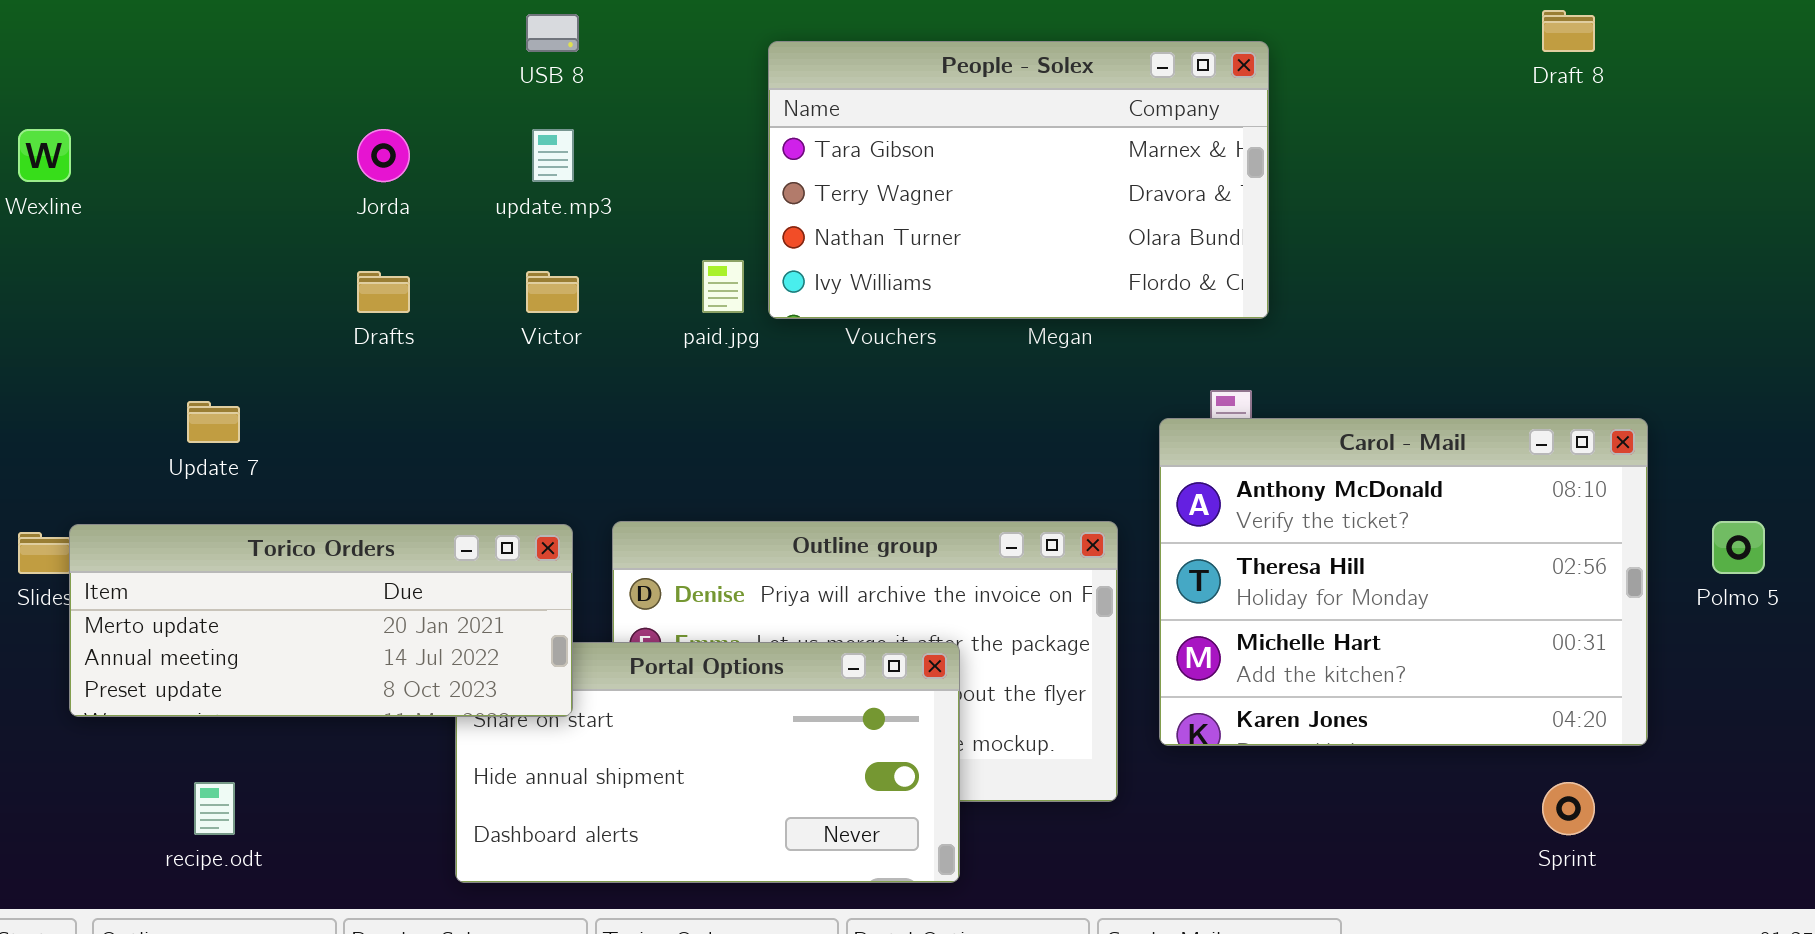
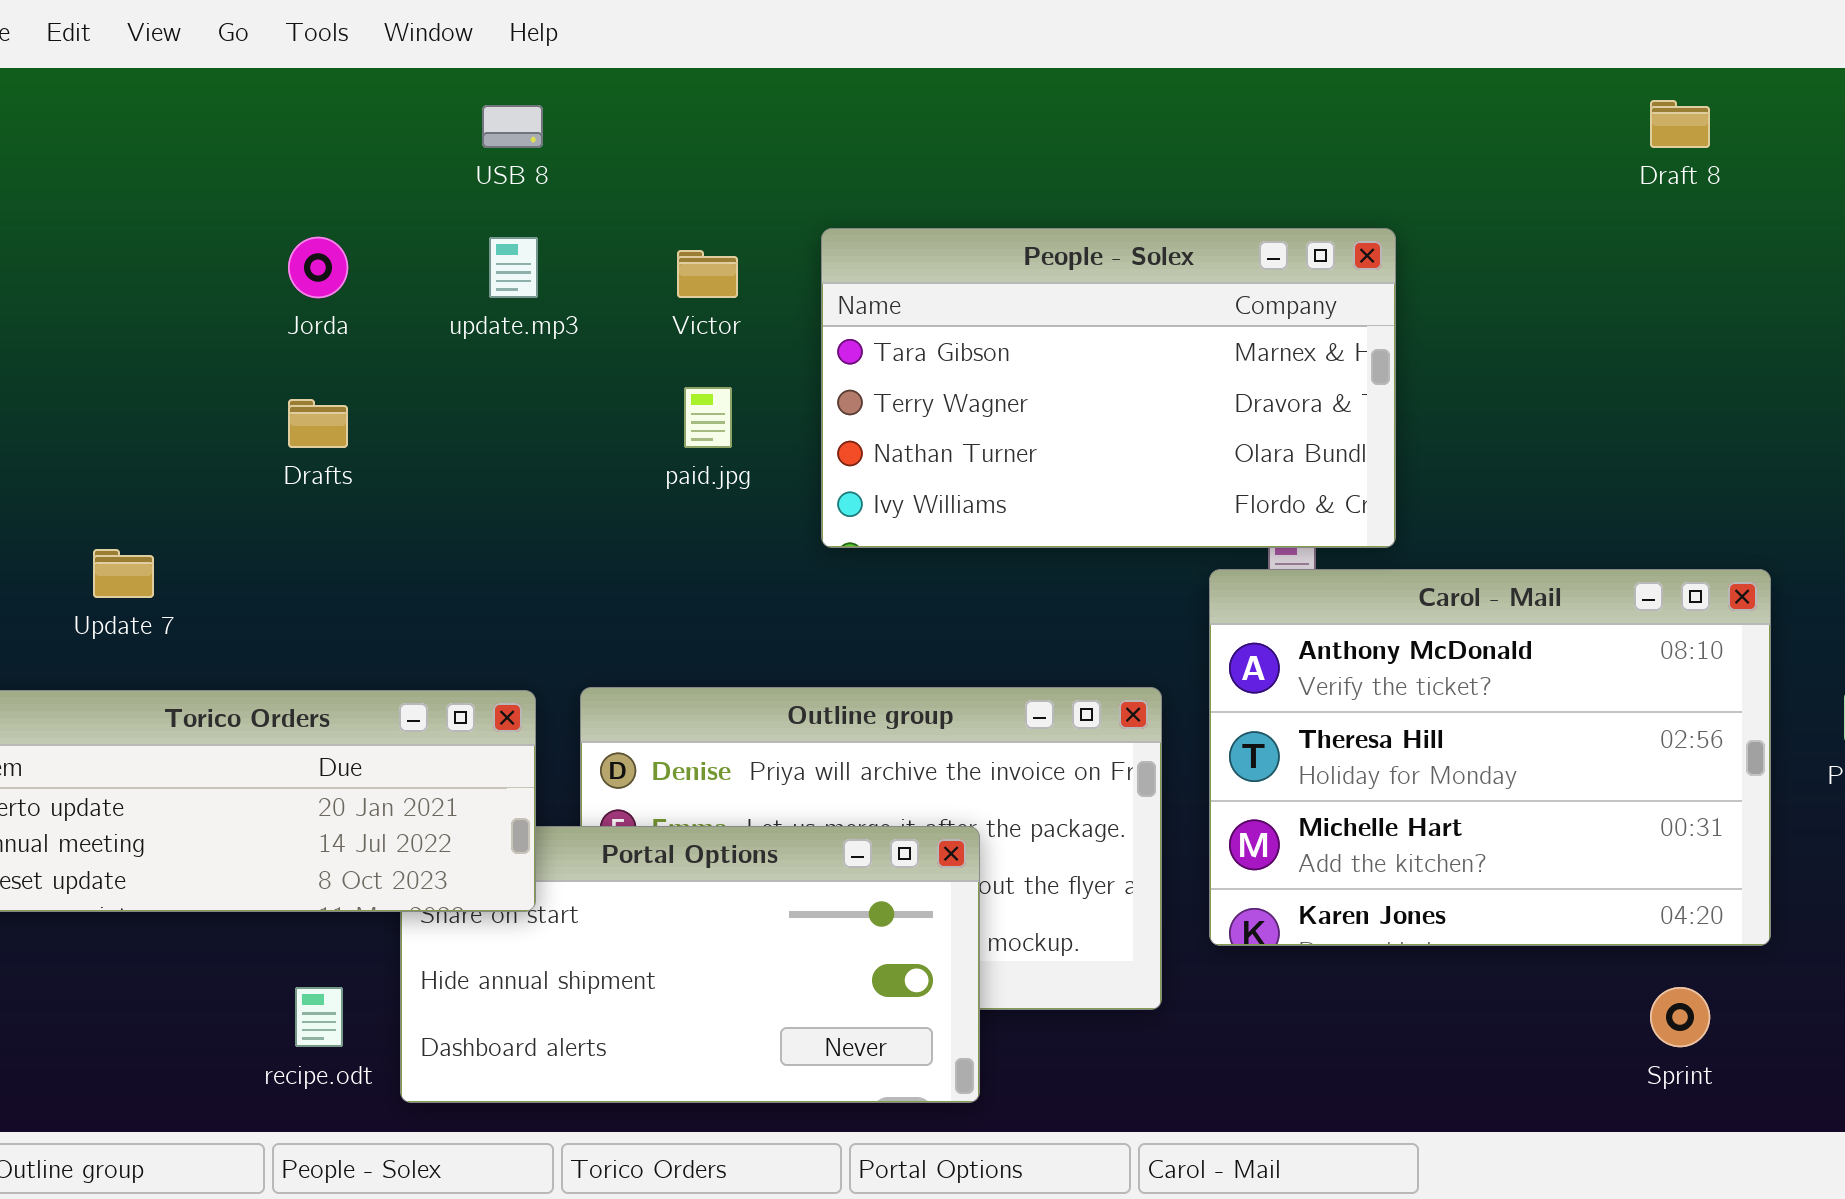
People - Solex: [768,41,1269,319] -> [821,228,1396,548], moved
Victor: [526,271,579,313] -> [677,250,738,298], moved
recipe.odt: [194,782,235,835] -> [295,987,343,1047], moved

